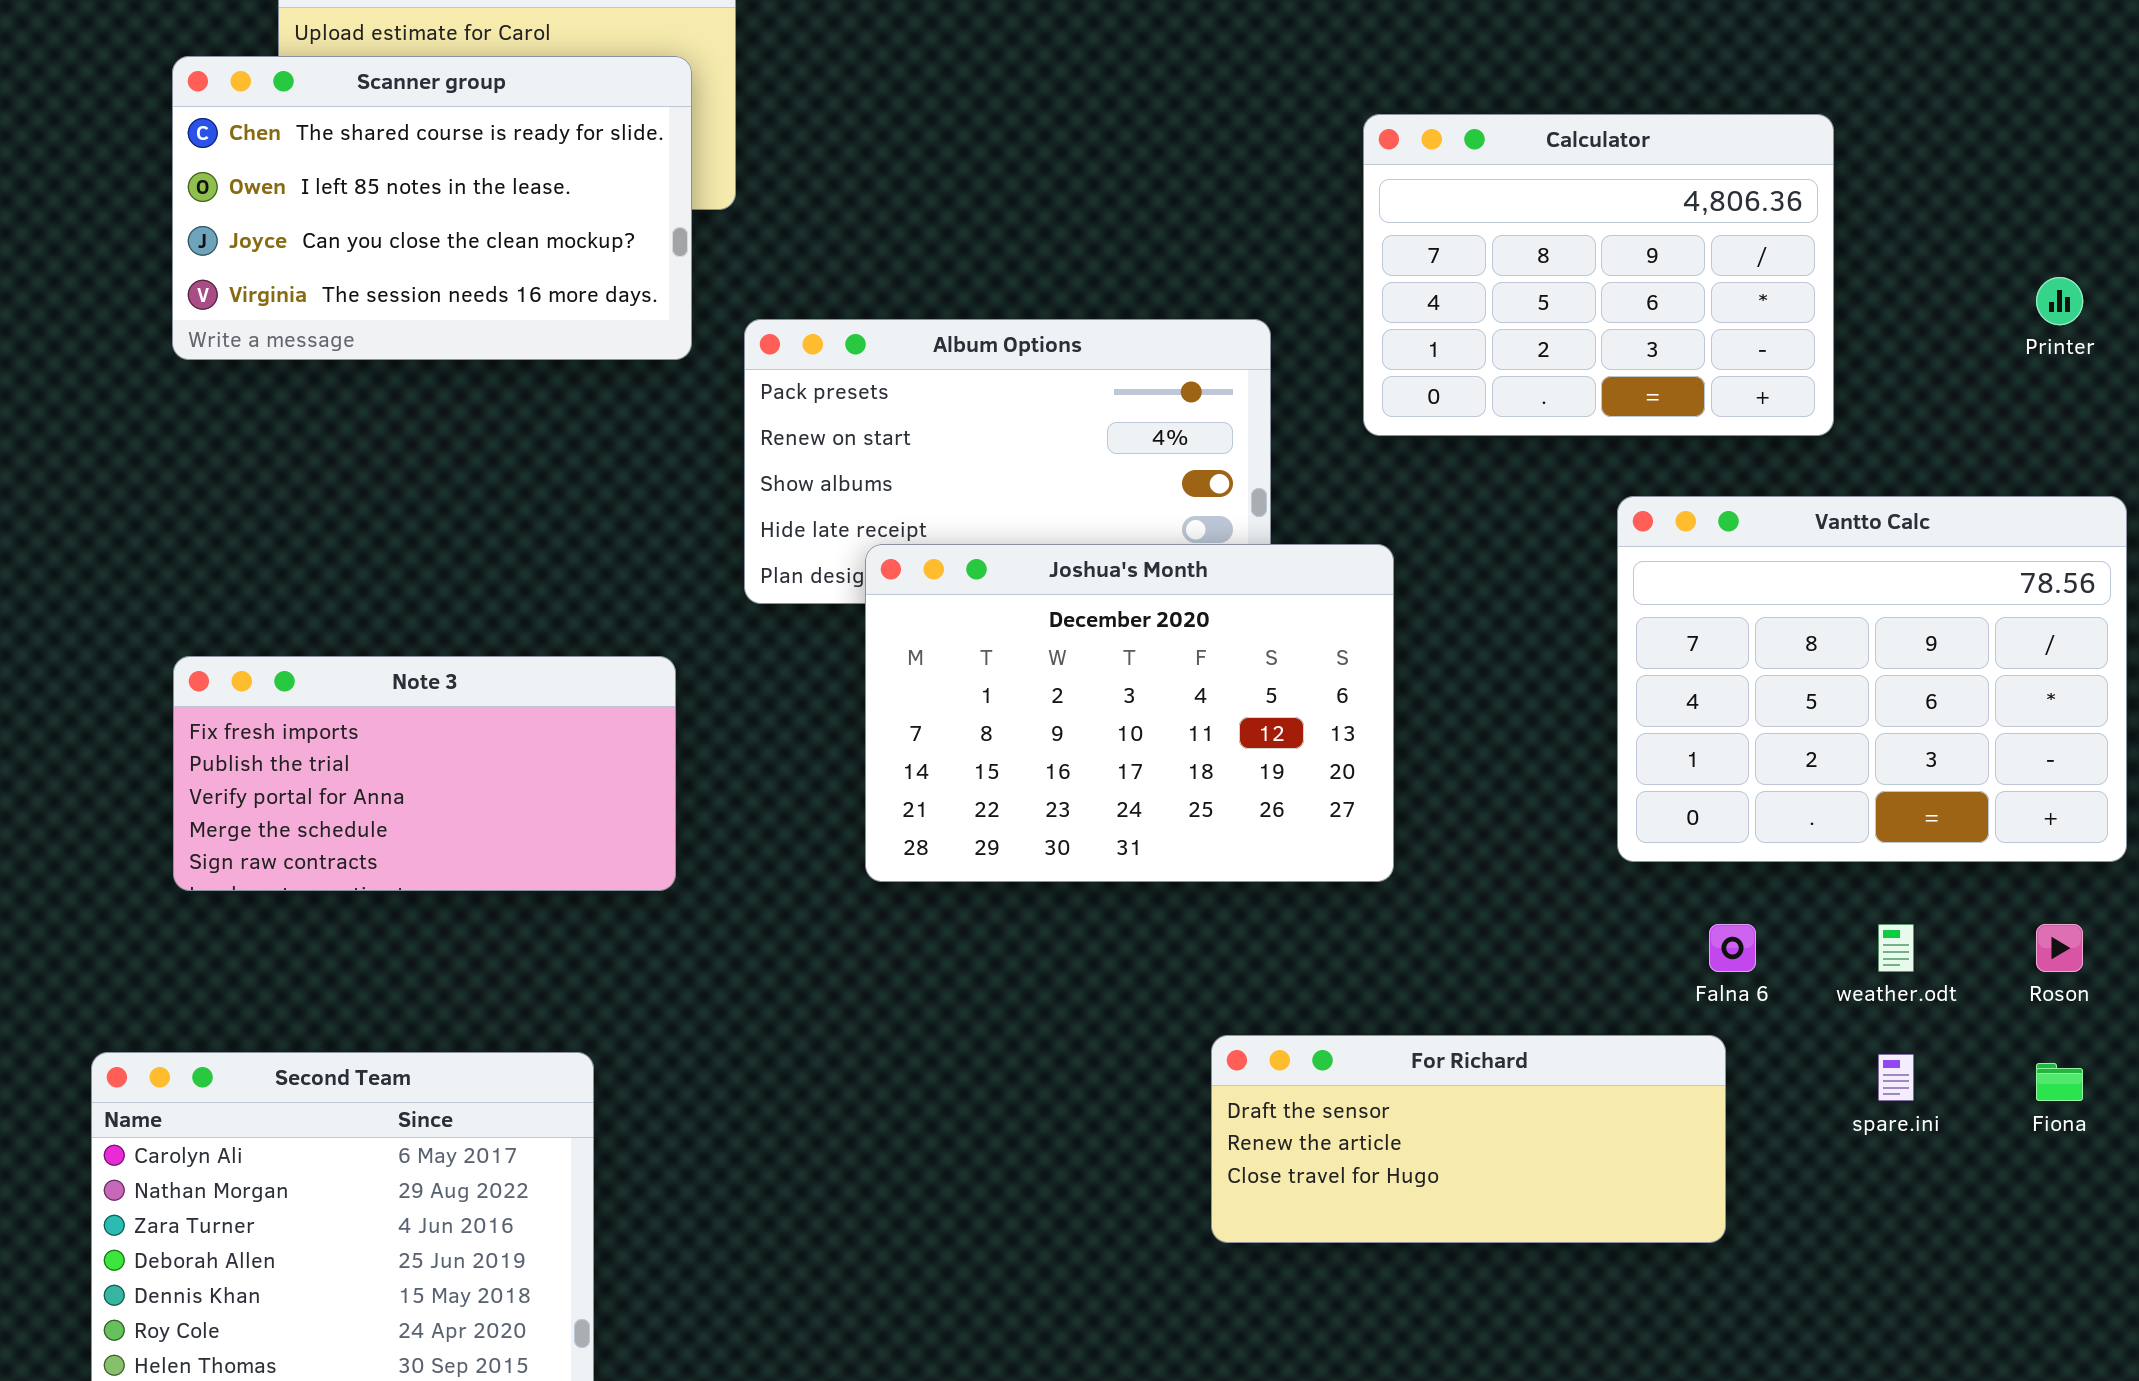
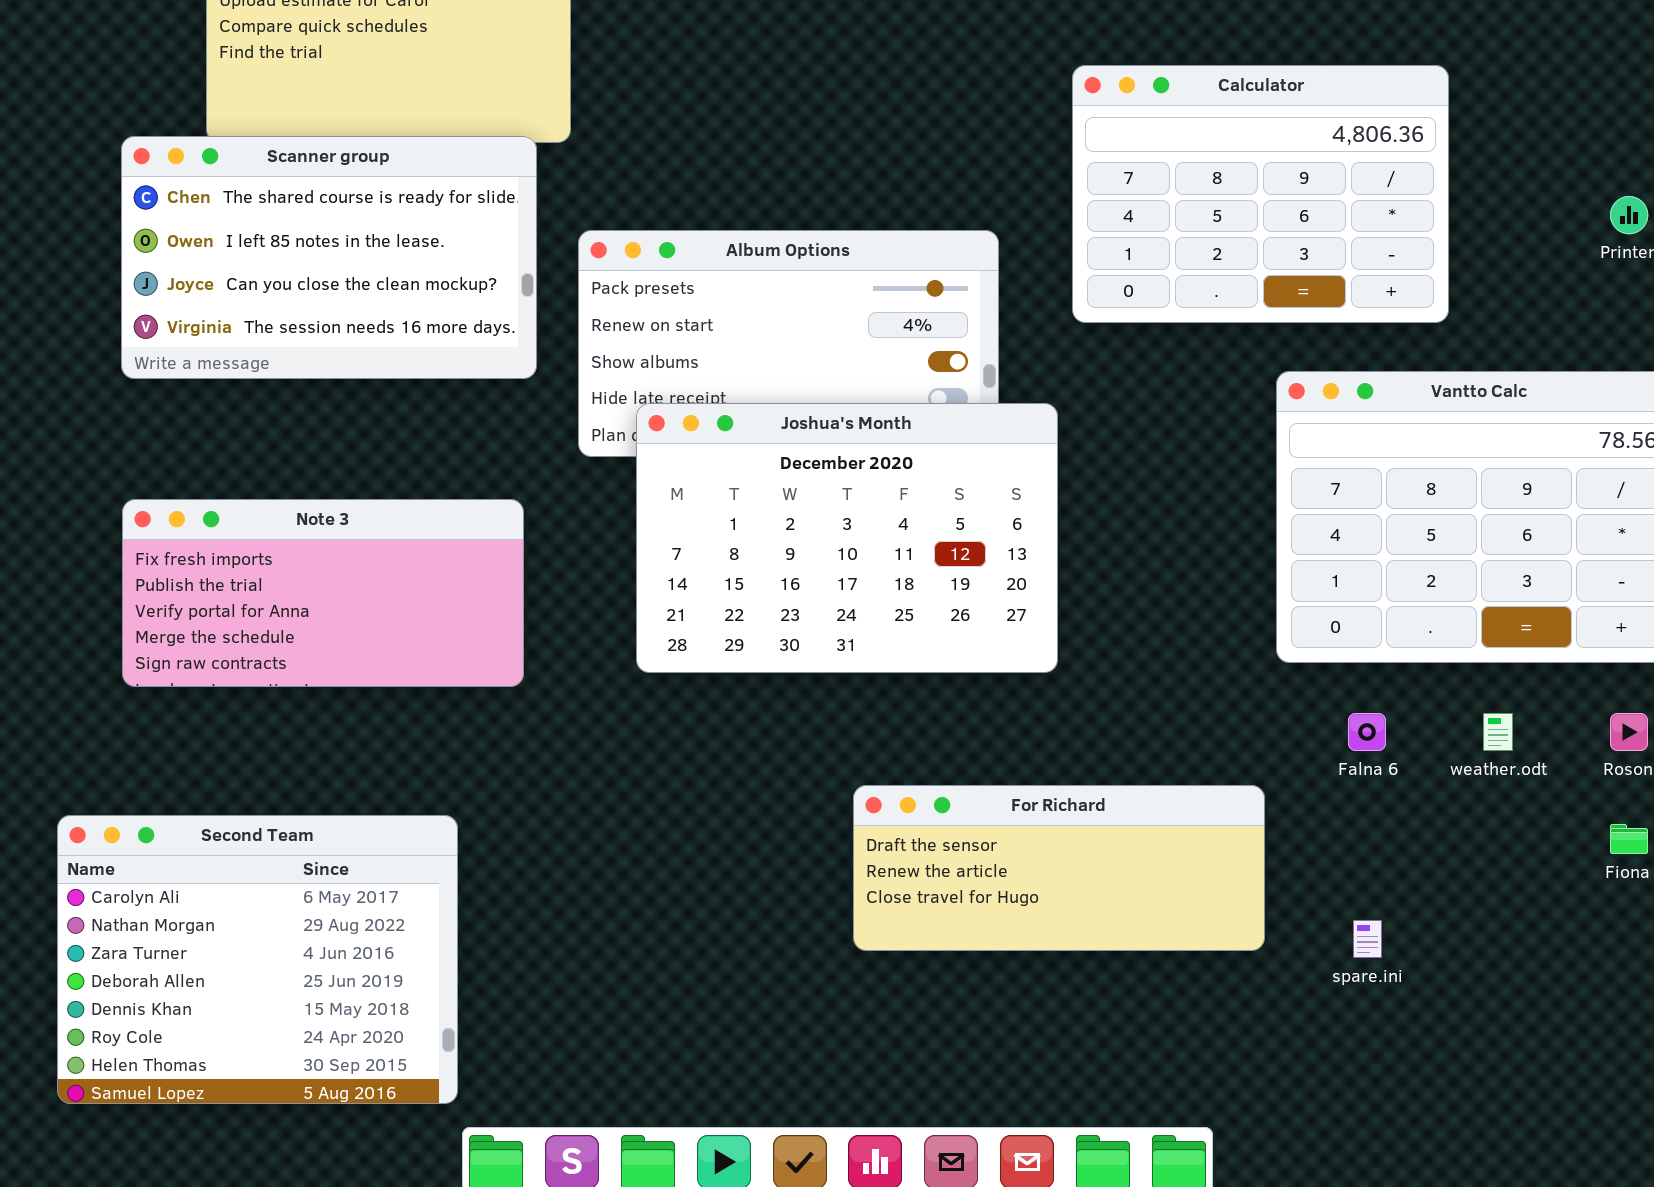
Scanner group: [172,56,692,360] -> [121,136,537,379], moved
Joshua's Month: [865,544,1394,882] -> [636,403,1058,673], moved
For Richard: [1211,1035,1726,1243] -> [853,785,1265,951], moved
spare.ini: [1878,1054,1914,1101] -> [1353,920,1382,958], moved

